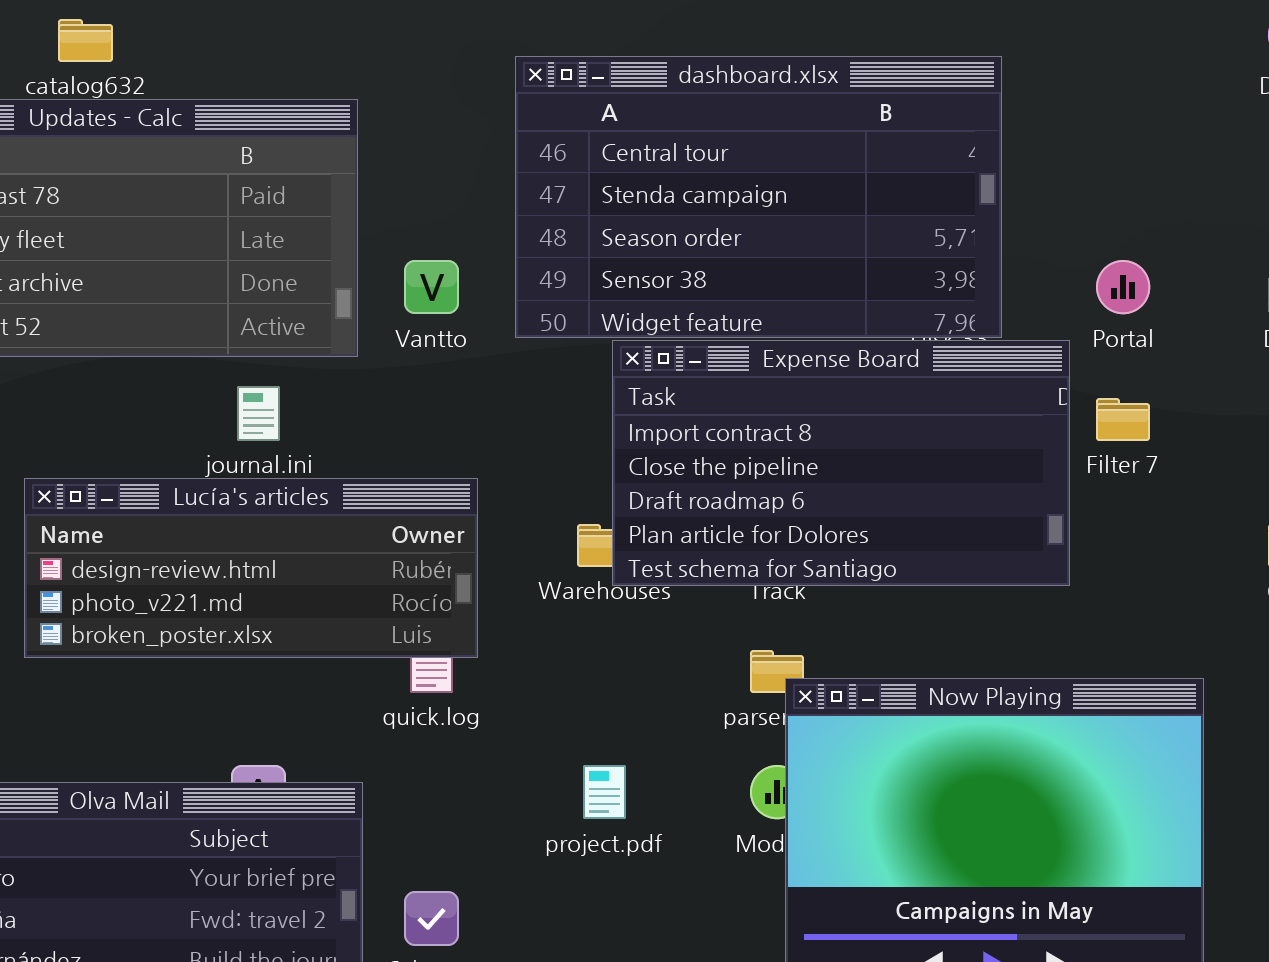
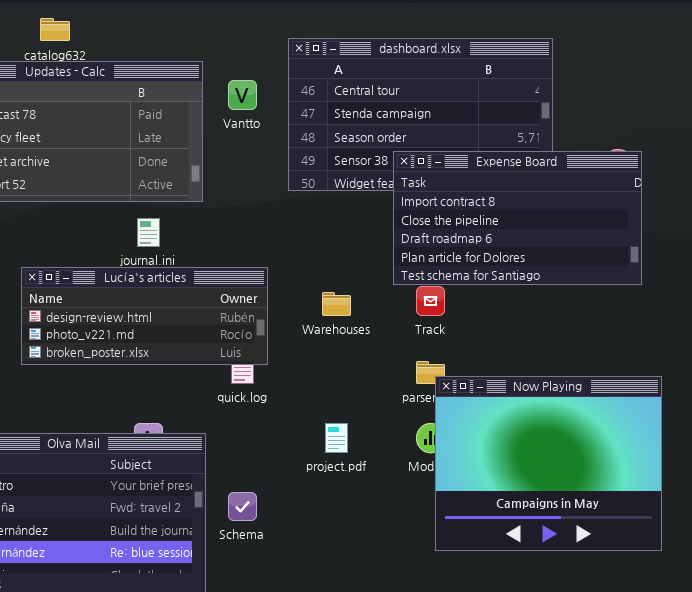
Vantto: [404,260,459,314] -> [228,80,257,110], moved
Expense Board: [612,340,1070,586] -> [393,151,642,285], moved

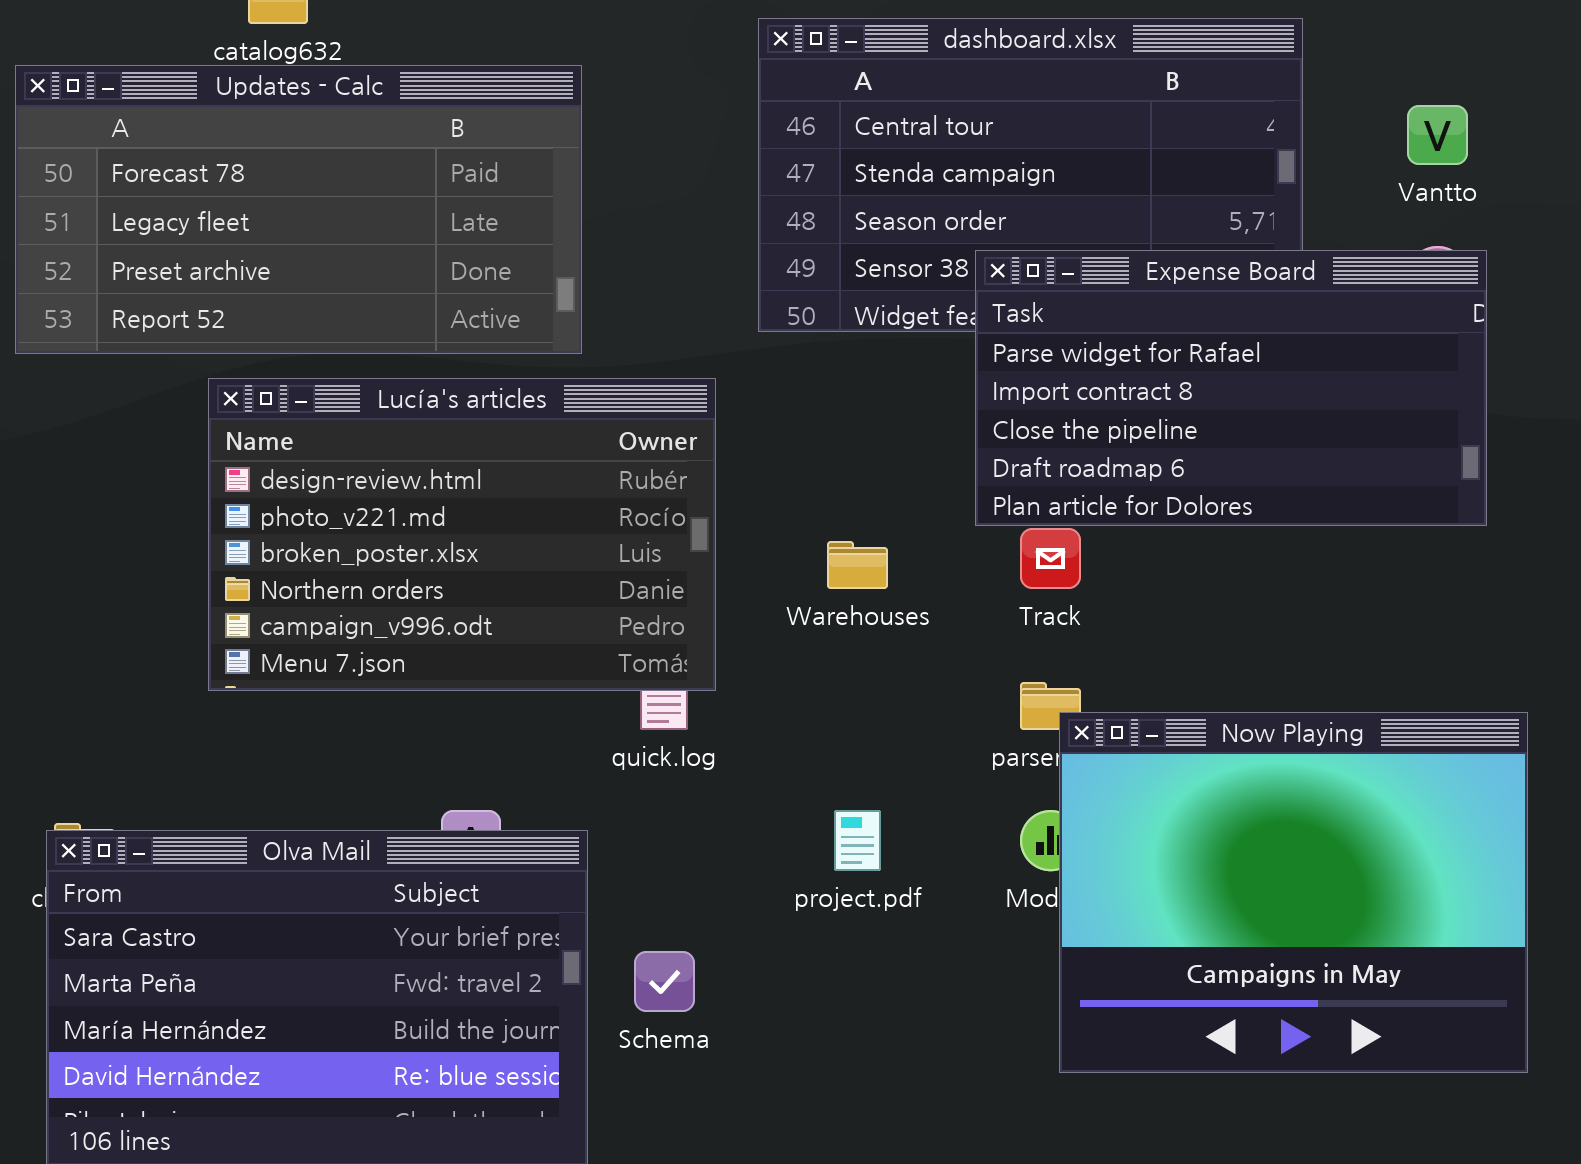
Vantto: [228,80,257,110] -> [1407,105,1468,165], moved
Expense Board: [393,151,642,285] -> [975,250,1487,526], scrolled up 1 row
Lucía's articles: [21,267,268,365] -> [208,378,716,691], resized

